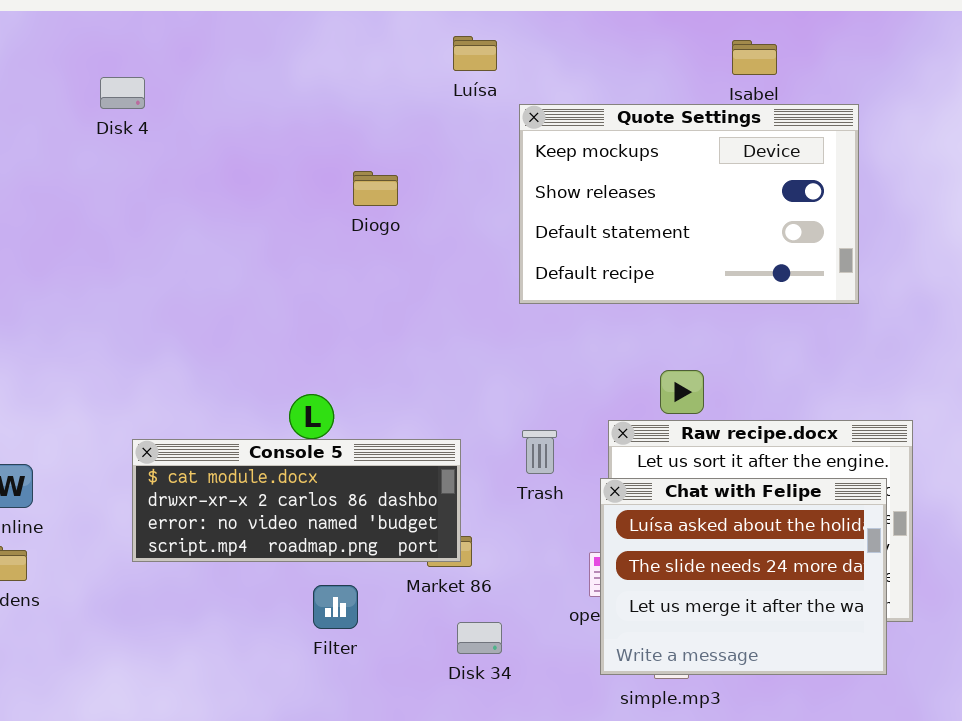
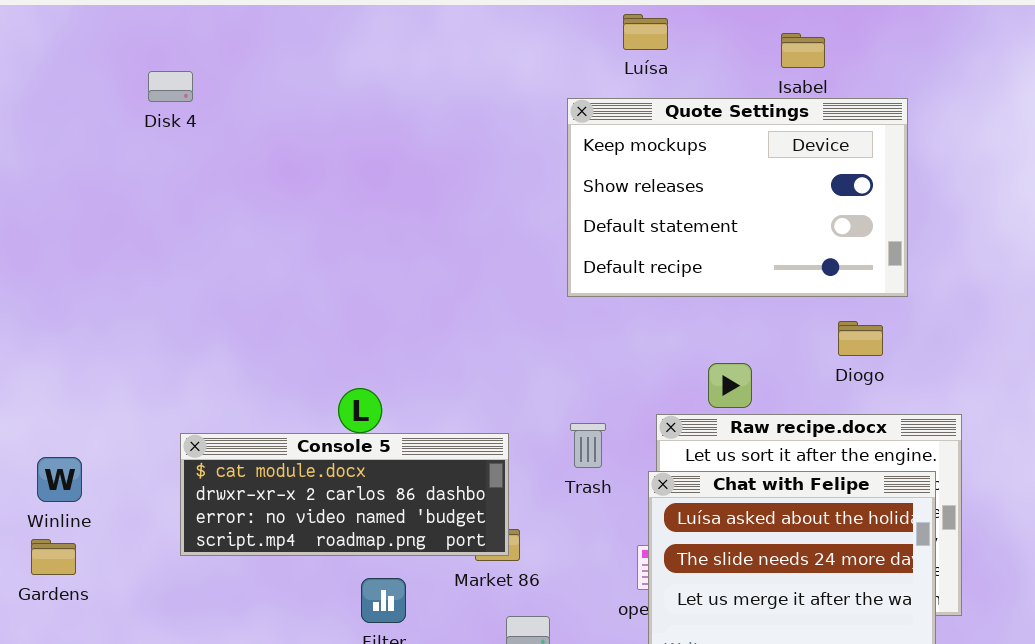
Luísa: [453,36,497,71] -> [623,14,668,50], moved
Diogo: [353,171,398,206] -> [838,321,883,356], moved

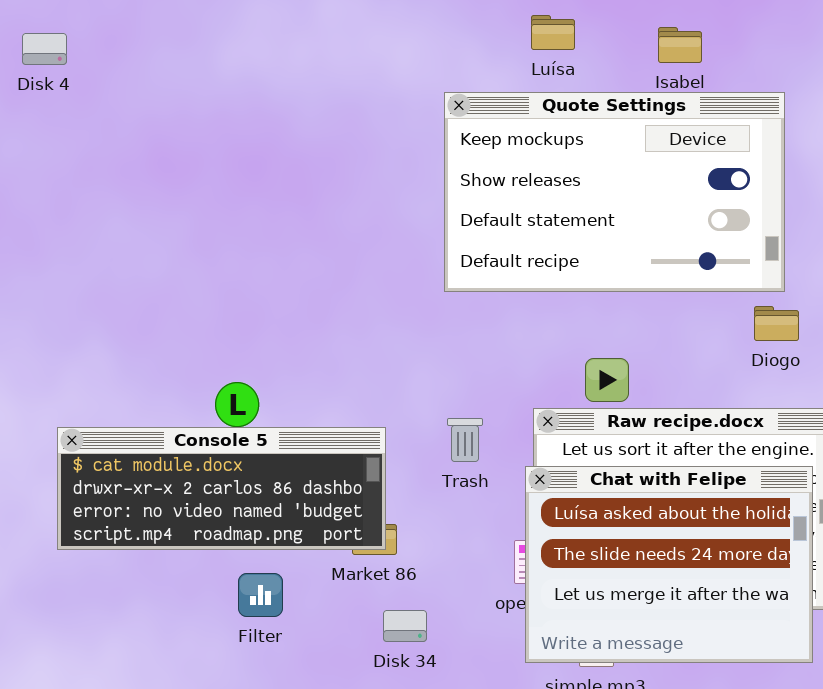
Luísa: [623,14,668,50] -> [531,15,575,50], moved
Disk 4: [148,71,193,102] -> [22,33,67,65], moved
Diogo: [838,321,883,356] -> [754,306,799,341], moved

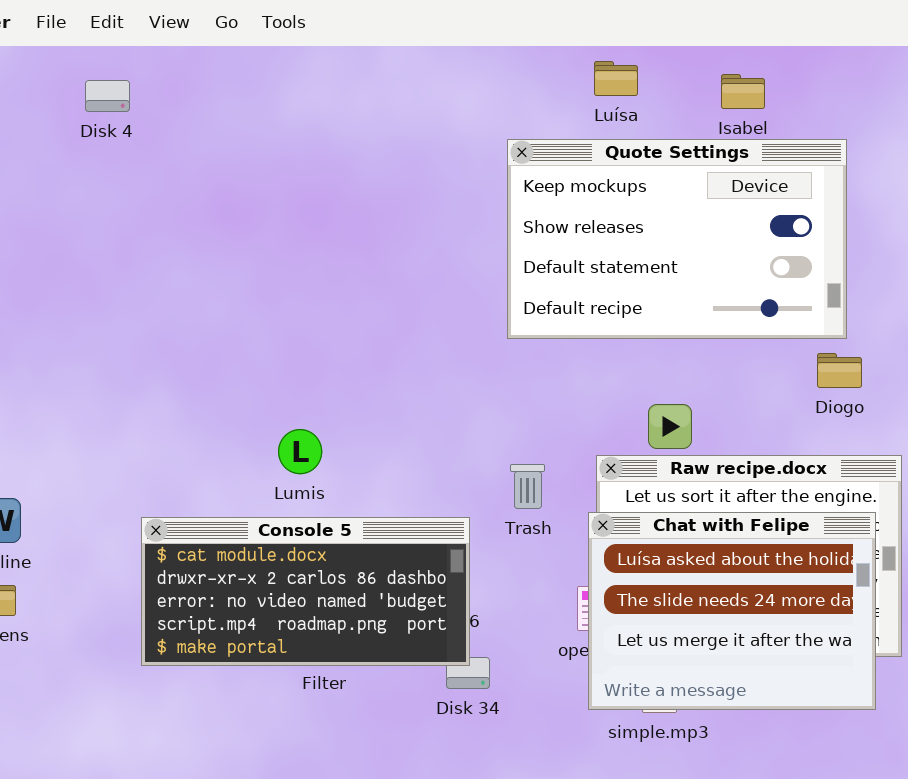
Console 5: [57,427,386,550] -> [141,517,470,666], moved, resized

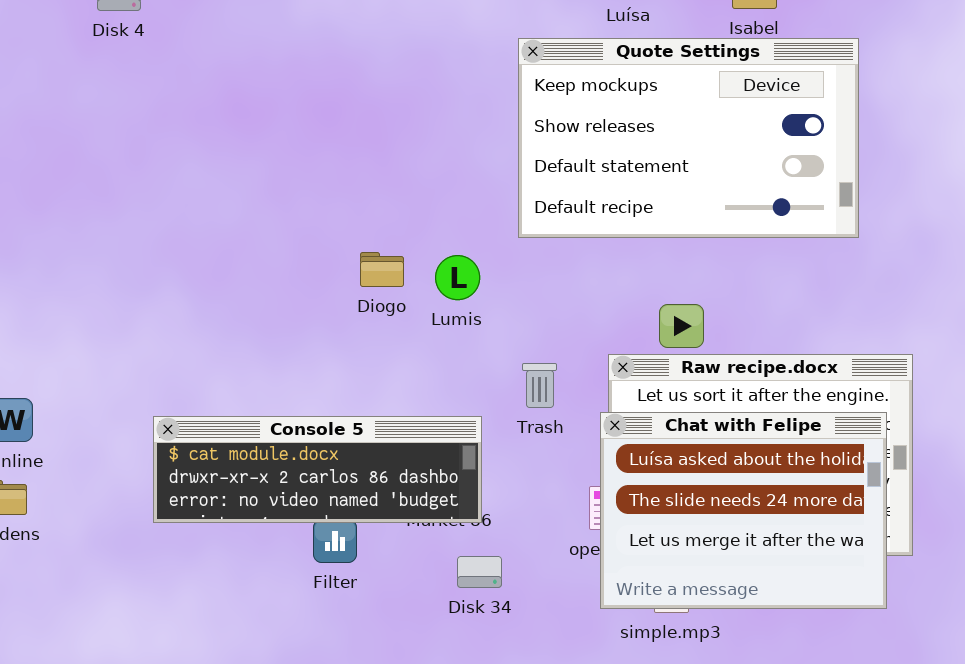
Diogo: [817,353,862,388] -> [360,252,404,287], moved
Lumis: [278,429,322,474] -> [435,255,480,300], moved
Console 5: [141,517,470,666] -> [153,416,482,523], resized

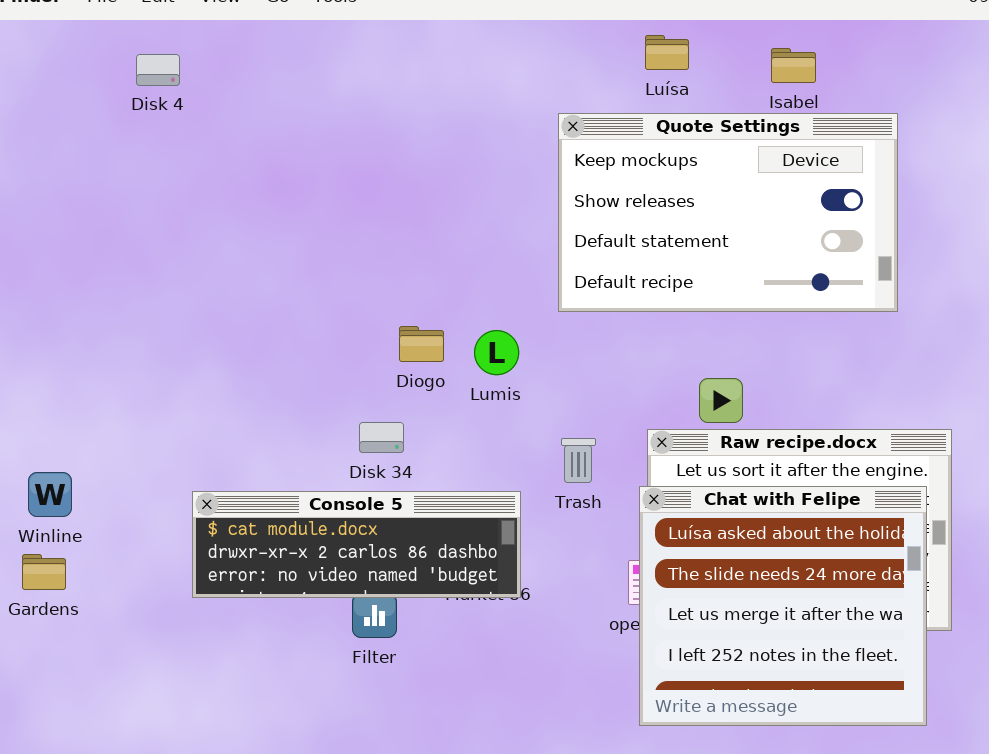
Chat with Felipe: [600,412,887,609] -> [639,486,927,726], resized
Disk 34: [457,556,502,588] -> [359,422,404,453], moved

